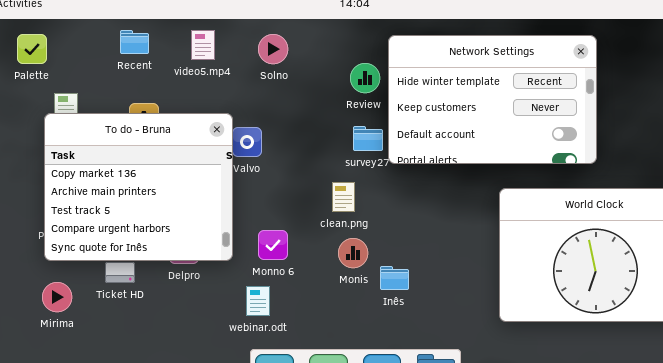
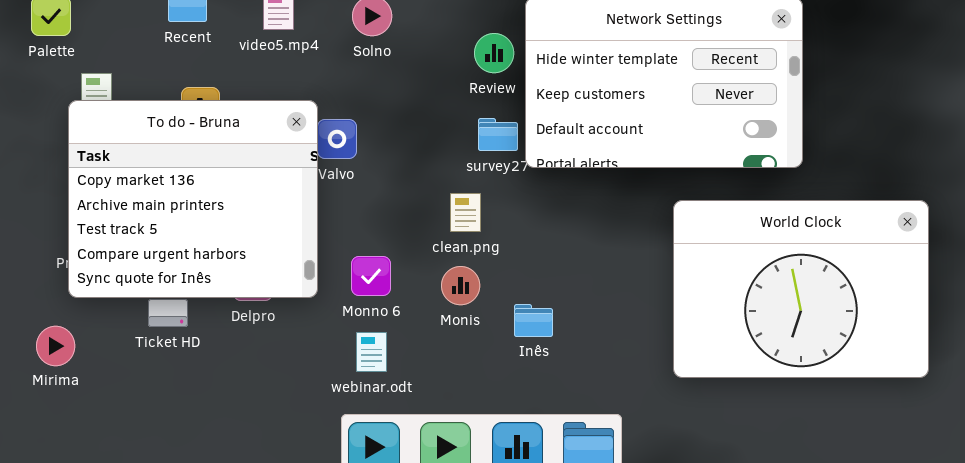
Monis: [338,238,368,268] -> [441,266,480,305], moved
Mirima: [42,282,72,312] -> [36,326,75,366], moved
webinar.odt: [246,286,270,316] -> [356,332,387,372], moved

